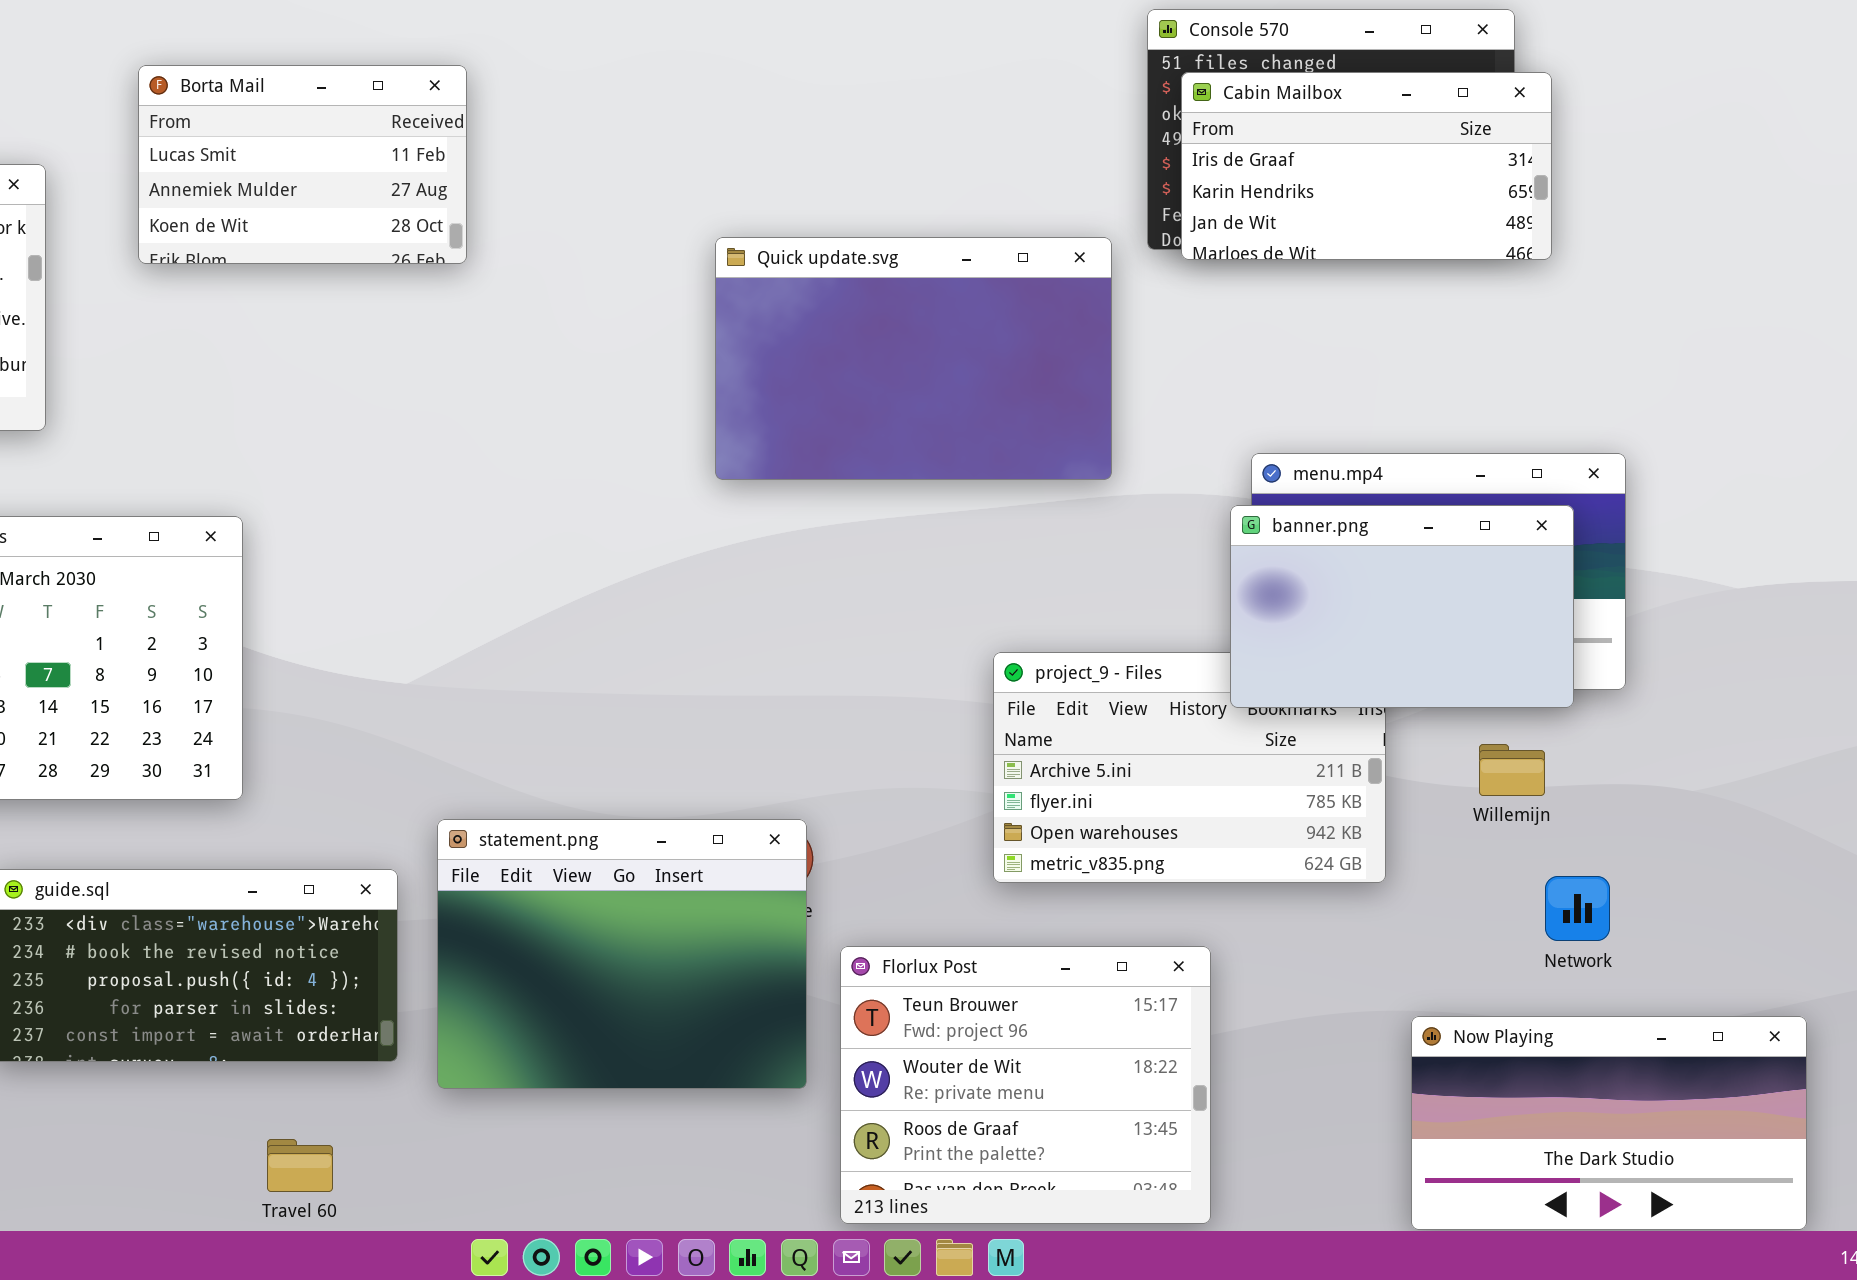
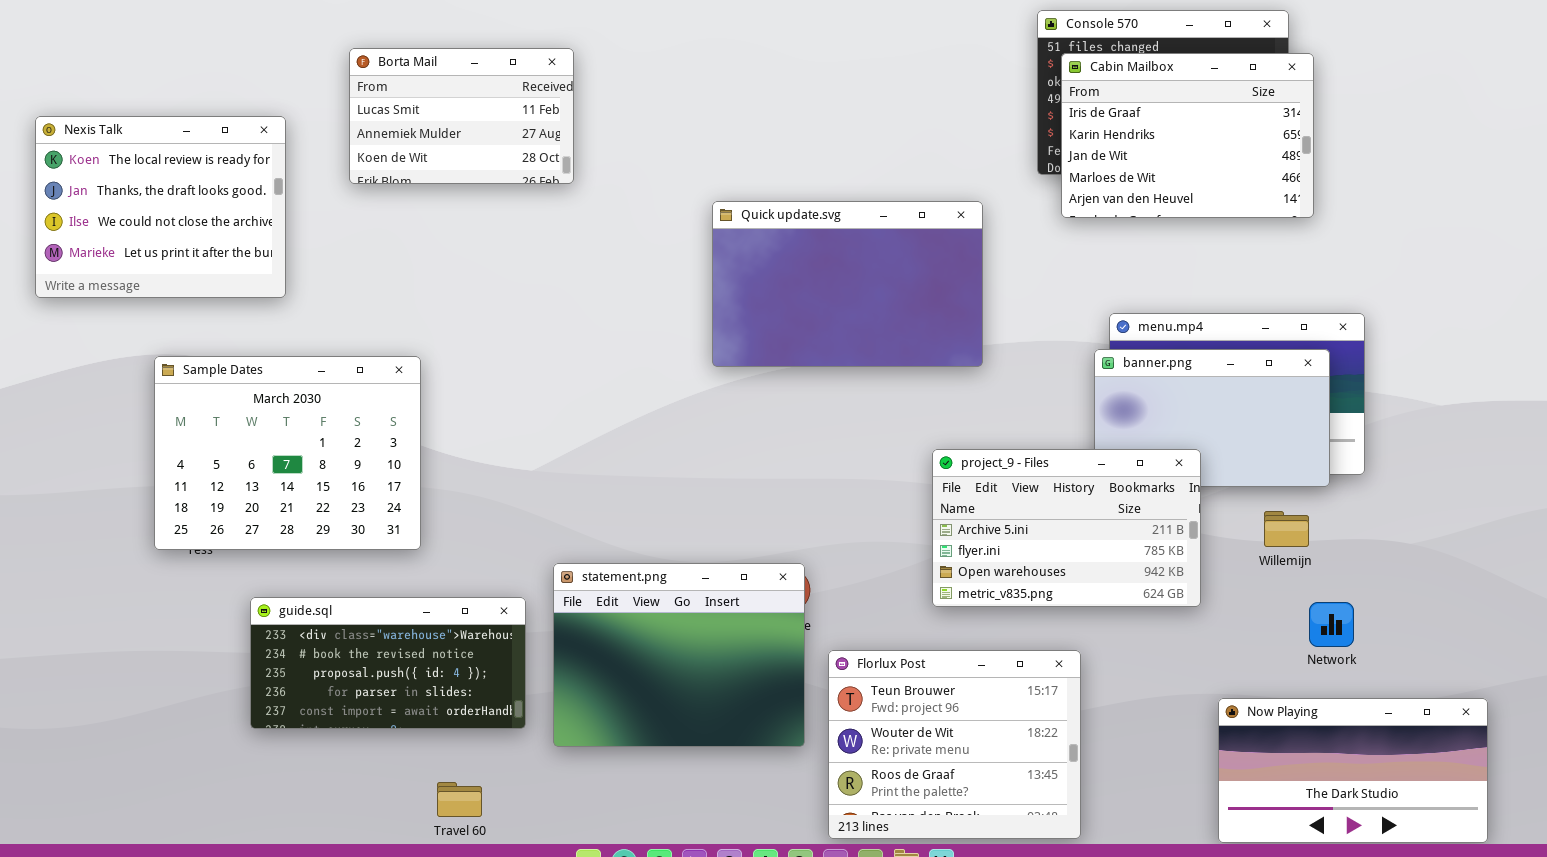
Cabin Mailbox: [1181,72,1552,260] -> [1061,53,1314,218], resized
Quick update.svg: [715,237,1112,480] -> [712,201,983,367], moved
project_9 - Files: [993,652,1386,883] -> [932,449,1201,607], raised

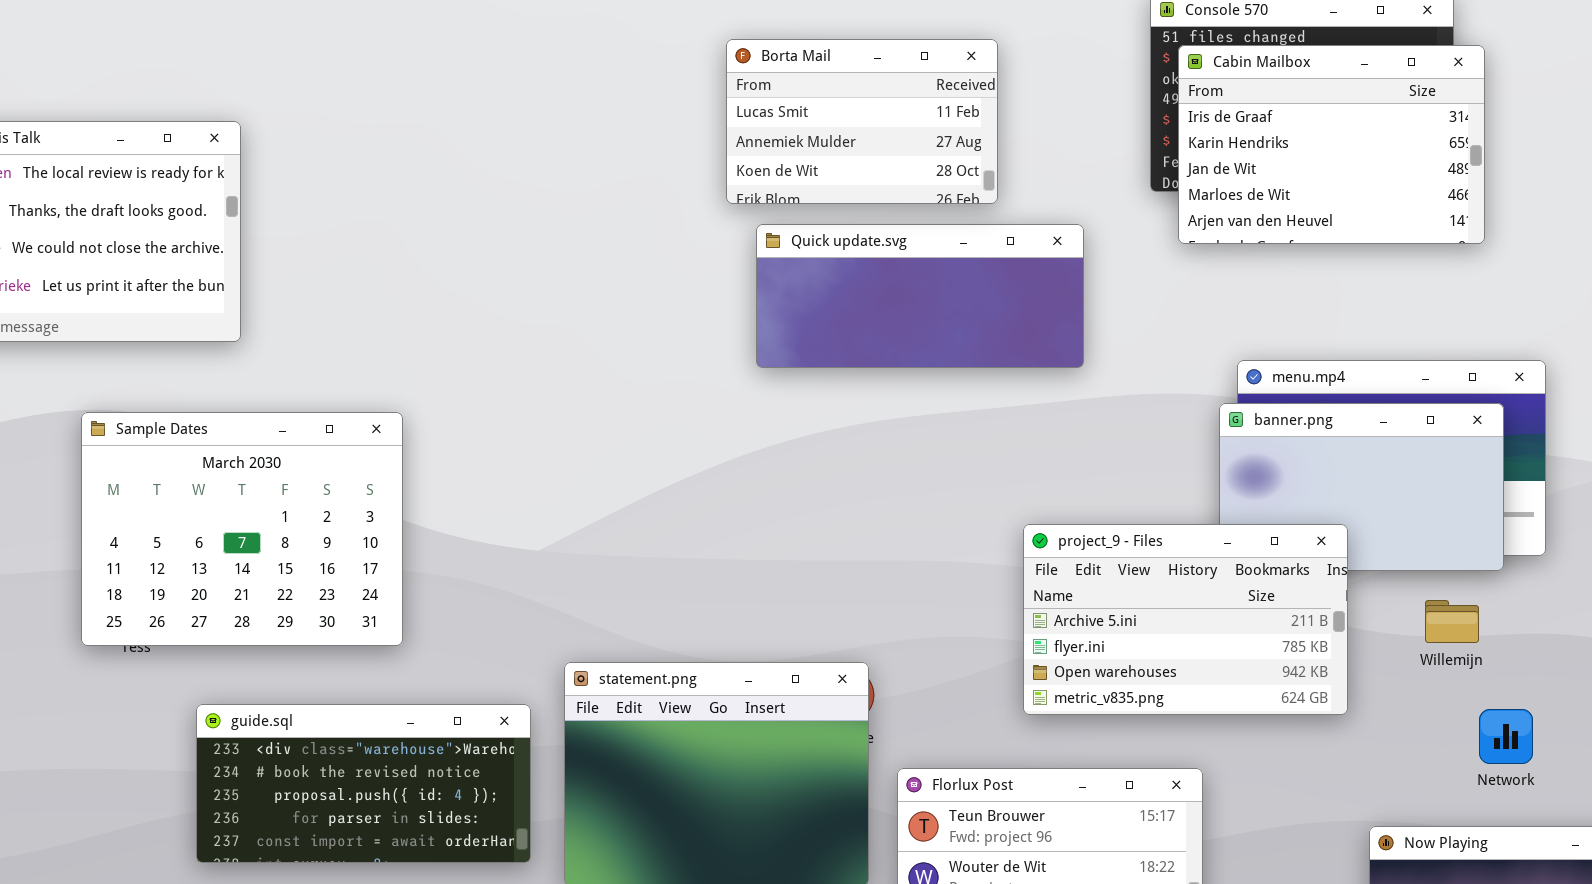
Borta Mail: [349,48,574,184] -> [726,39,998,204], moved
Quick update.svg: [712,201,983,367] -> [756,224,1084,368], resized

